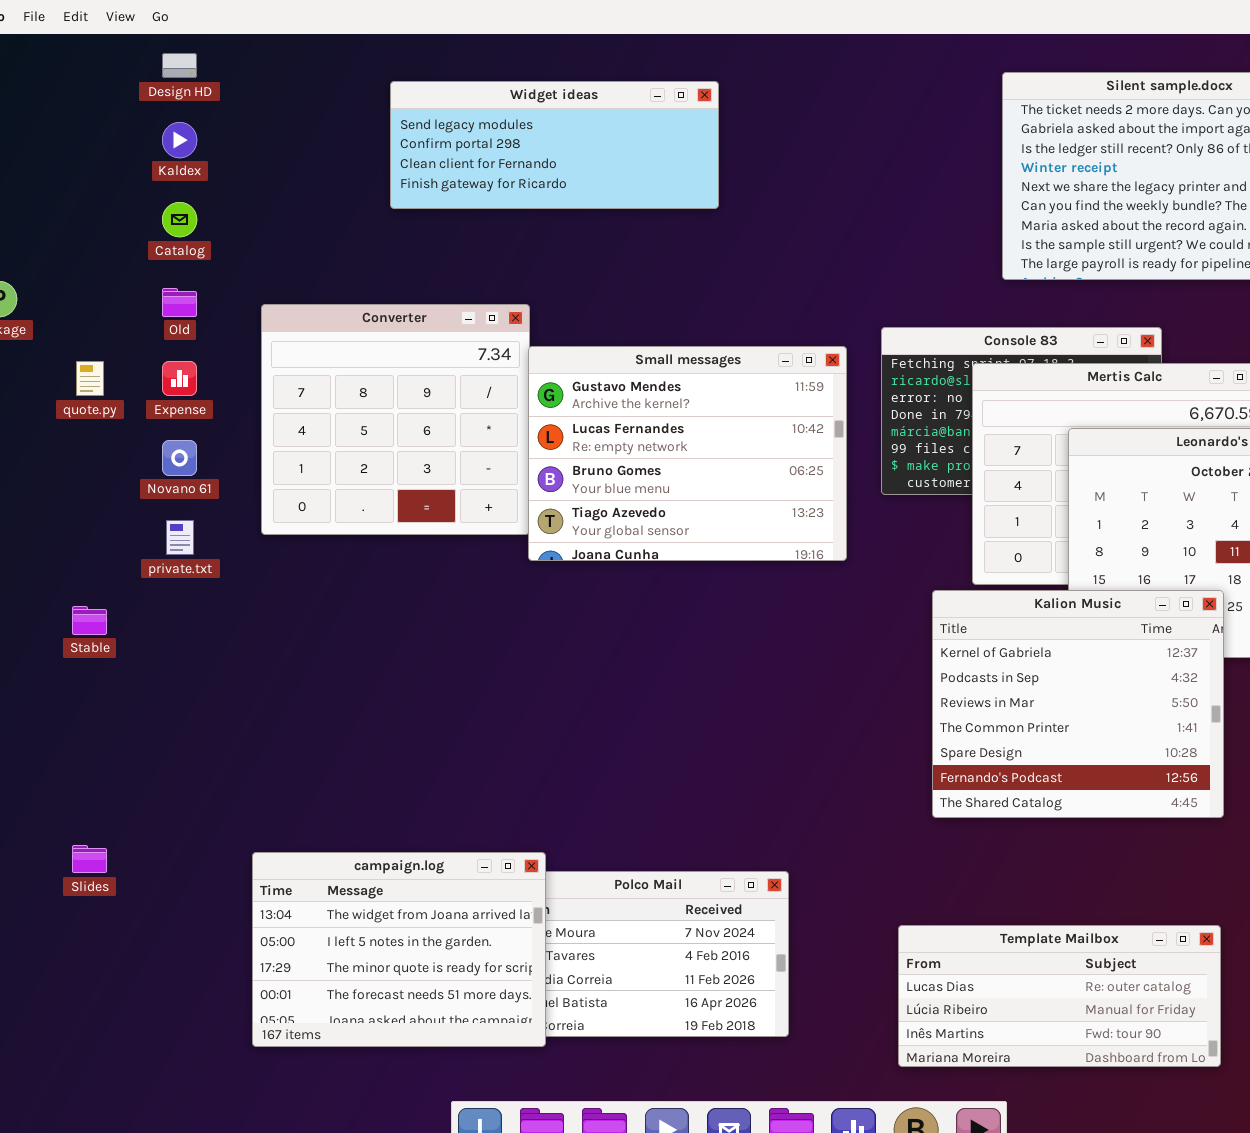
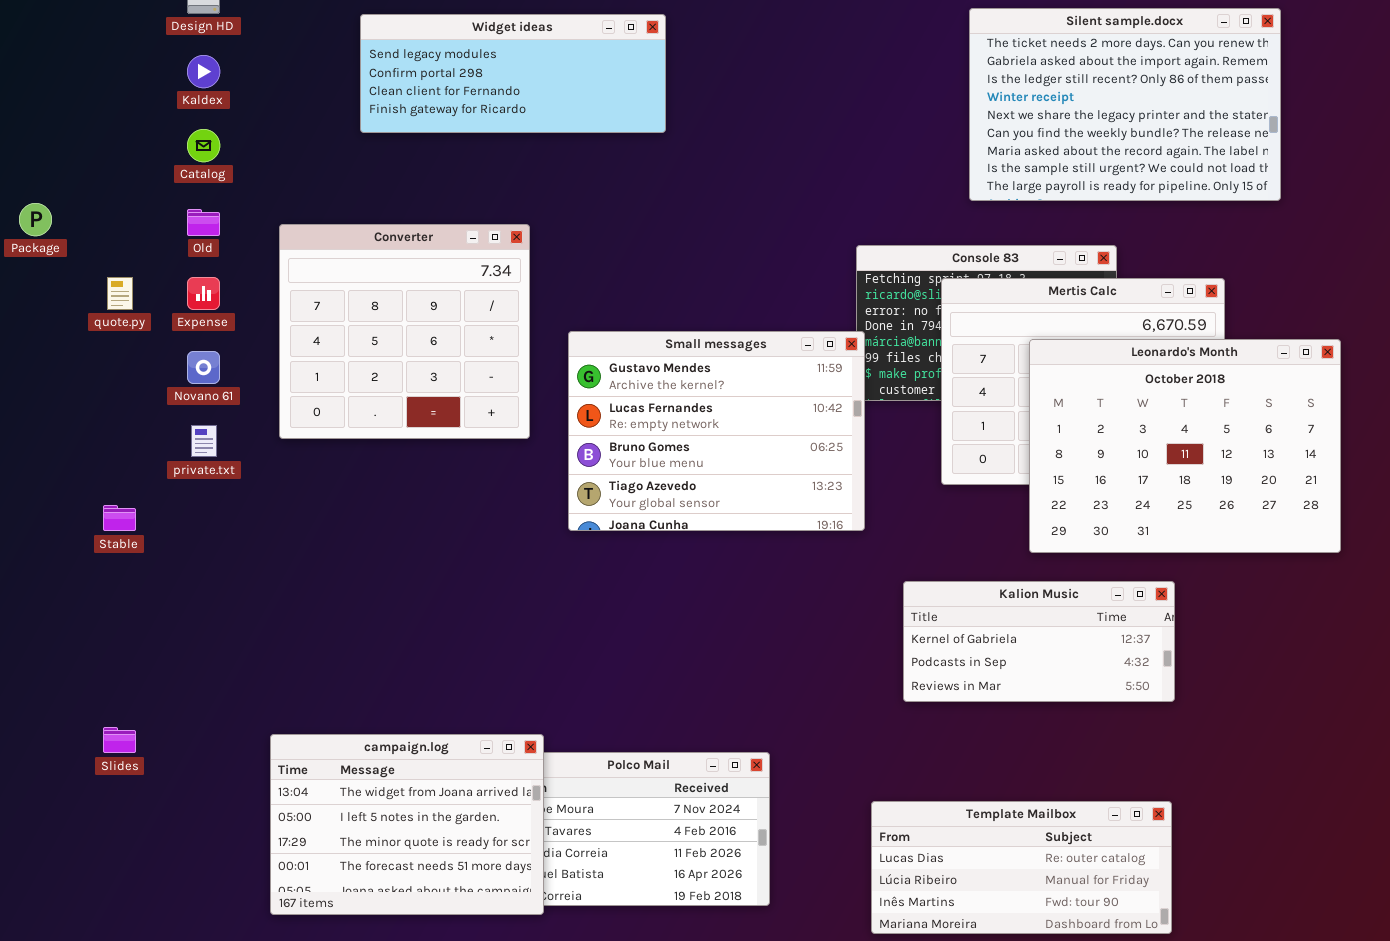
Widget ideas: [390,81,719,209] -> [360,14,666,133], moved
Small messages: [528,346,847,561] -> [568,331,865,531], moved
Kalion Music: [932,590,1224,818] -> [903,581,1175,702], resized

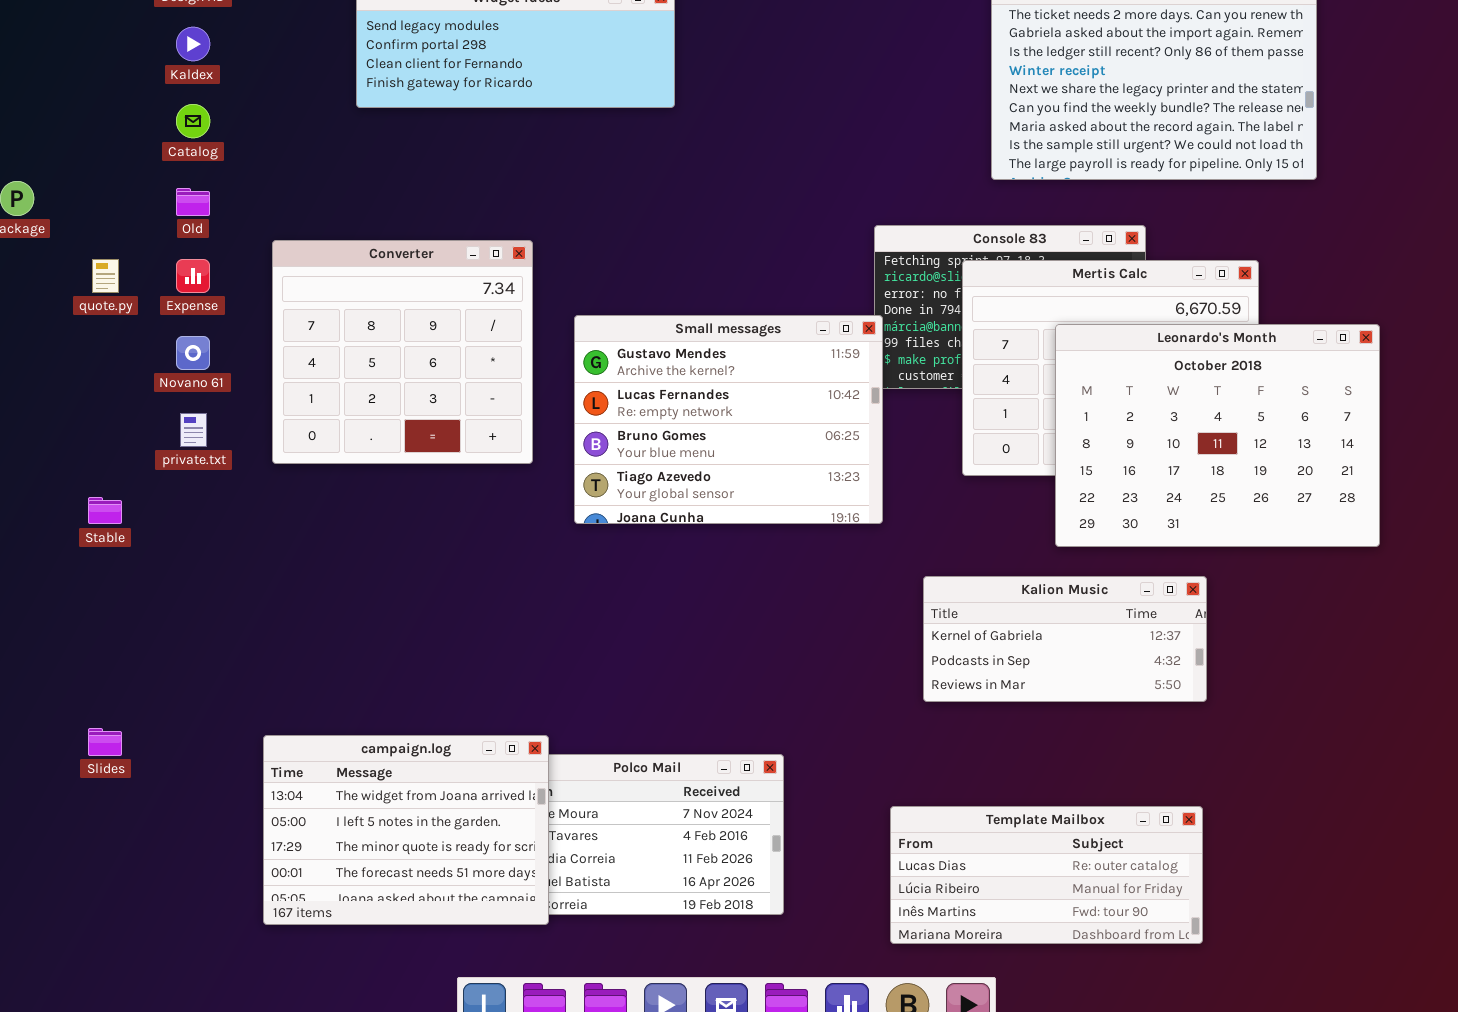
Converter: [279,224,530,439] -> [272,240,533,464], moved

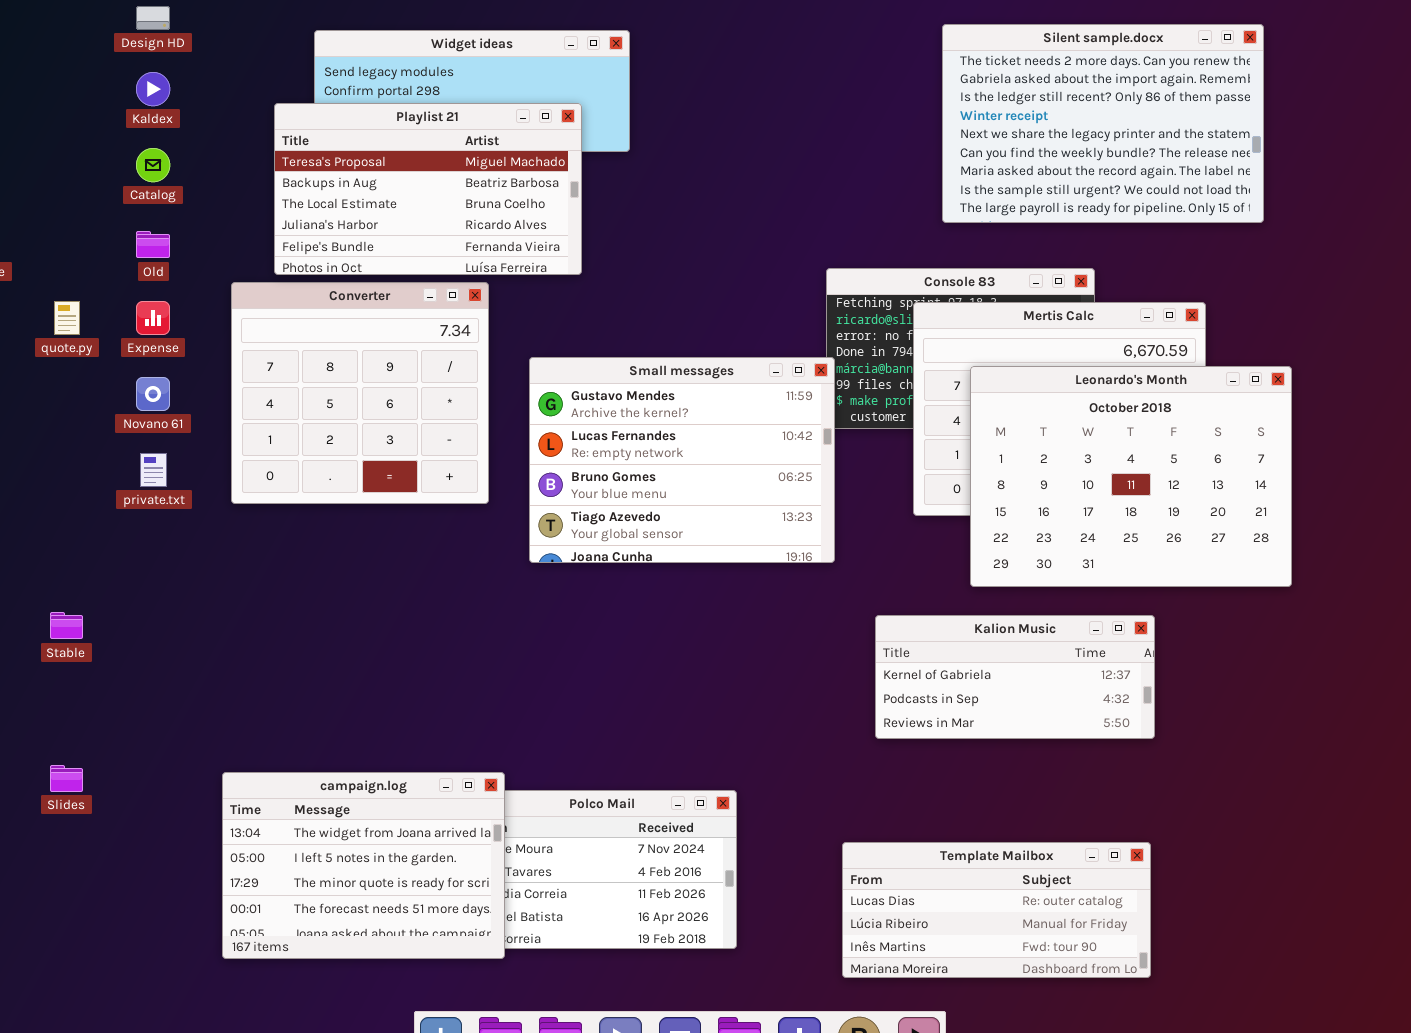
Playlist 21: none -> [274,103,582,275], opened
Leonardo's Month: [1055,324,1380,547] -> [970,366,1292,587], moved
Stable: [88,497,122,524] -> [50,612,83,639], moved

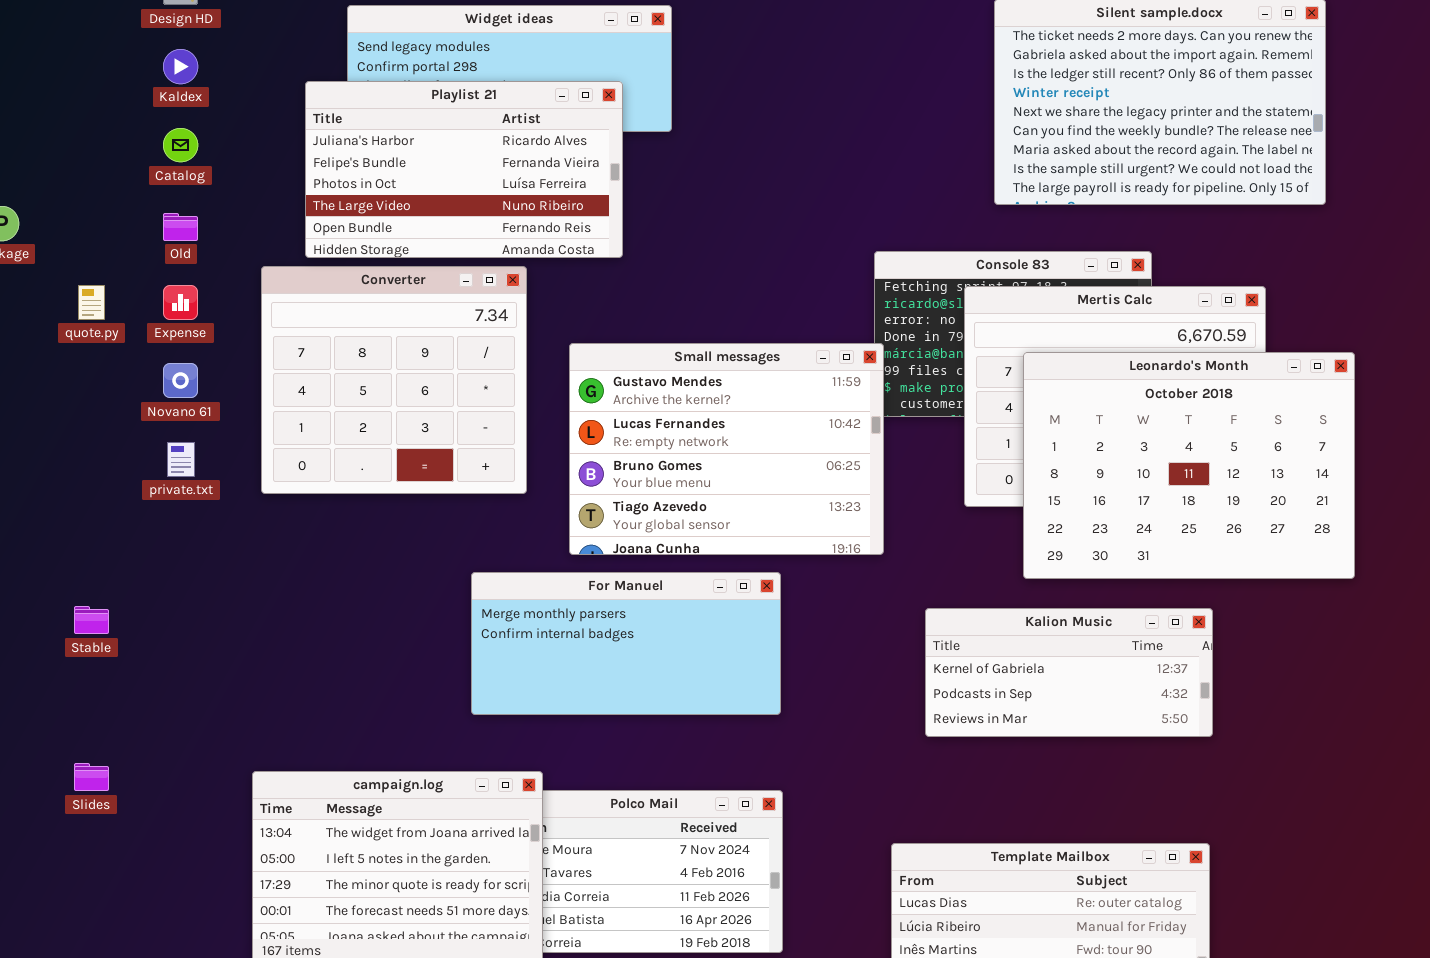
Playlist 21: [274,103,582,275] -> [305,81,623,258], scrolled down 3 rows
For Manuel: none -> [471,572,781,715], opened

